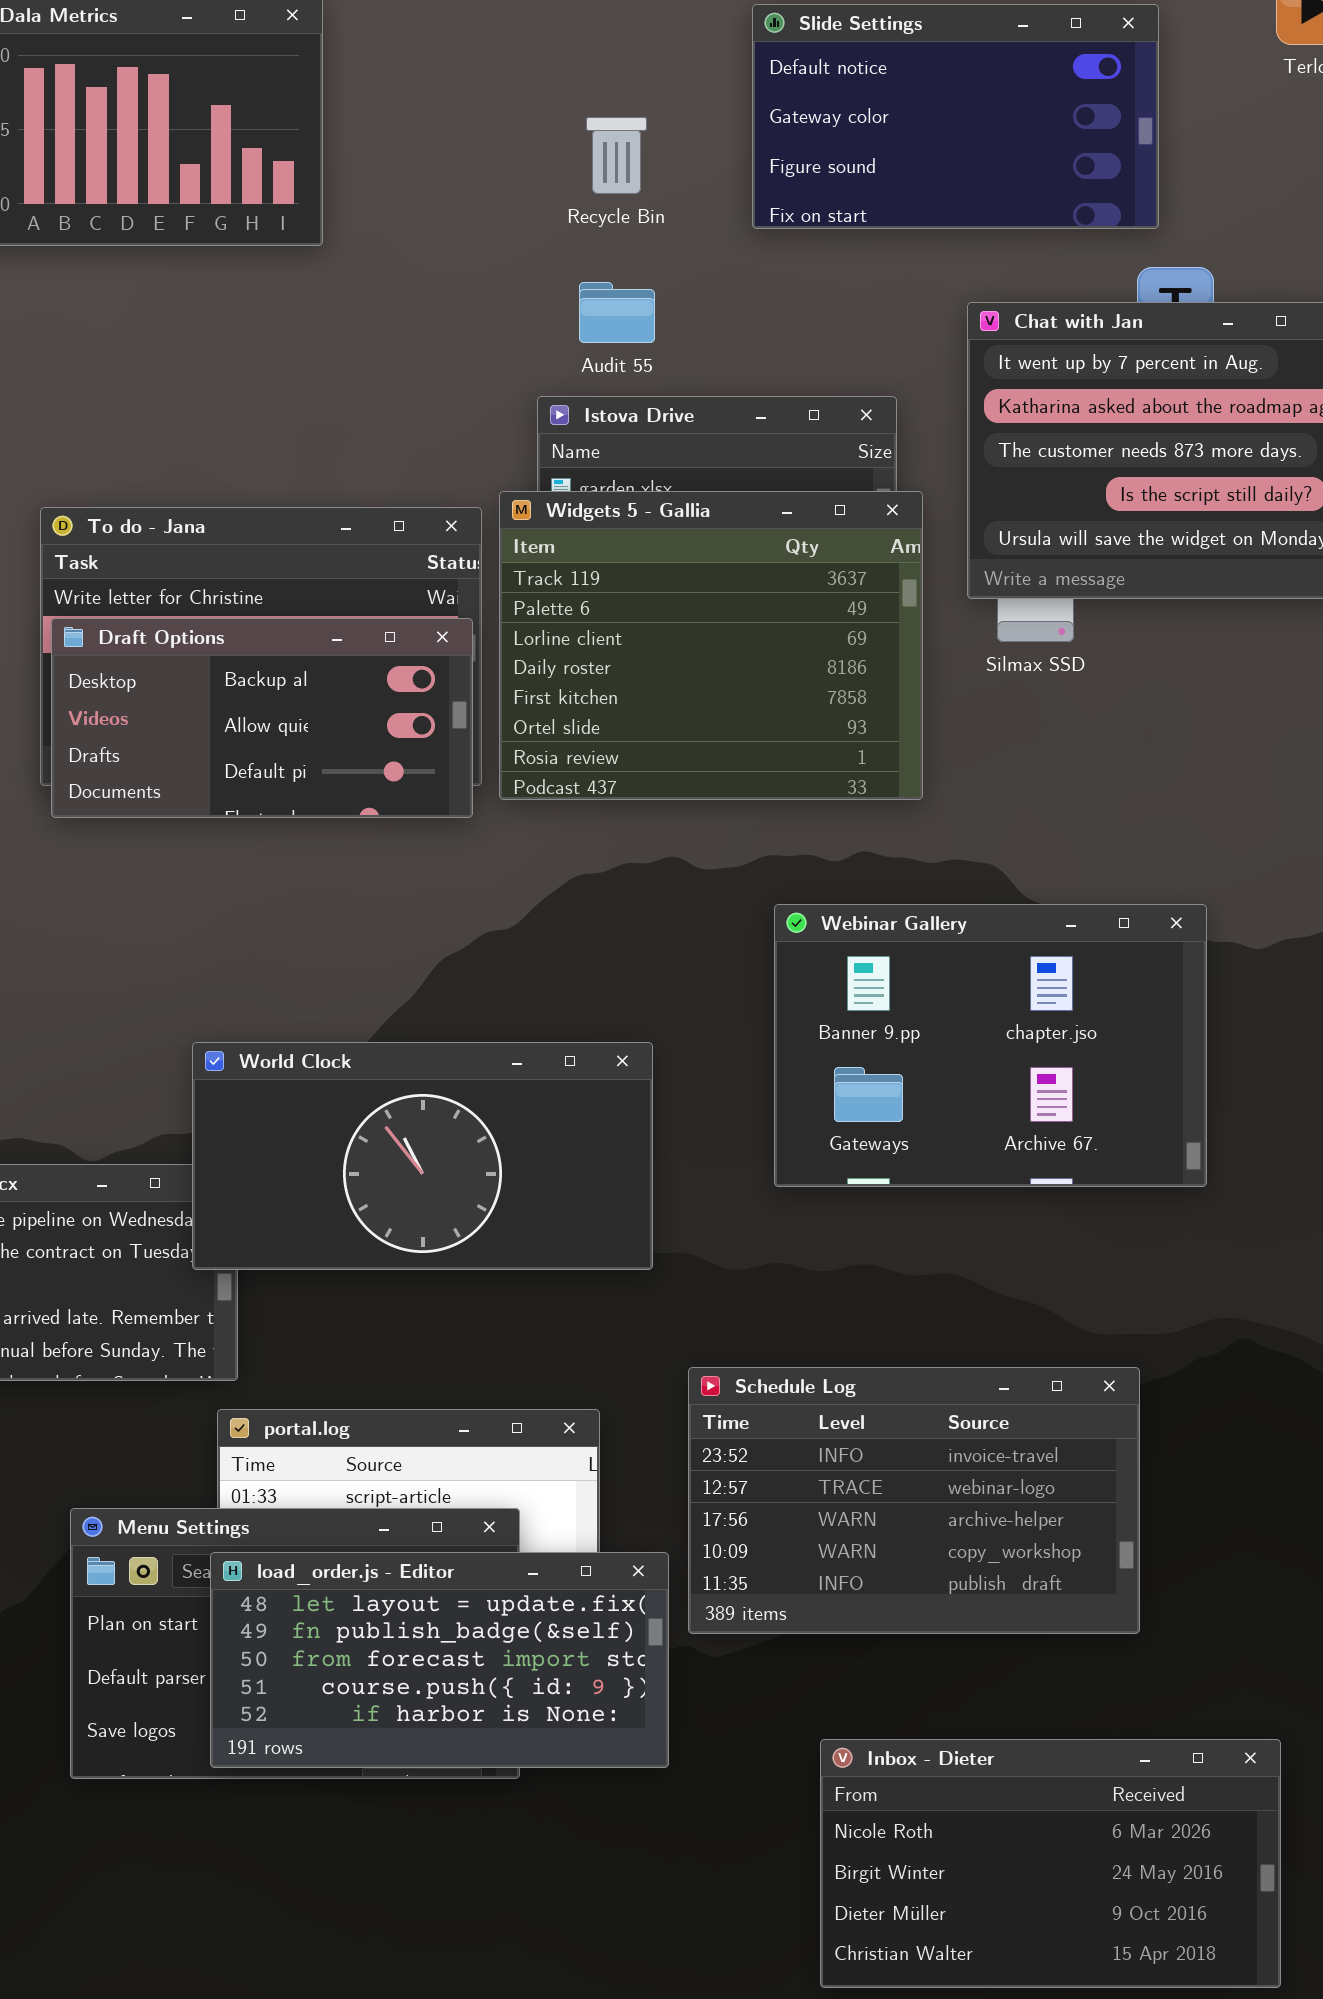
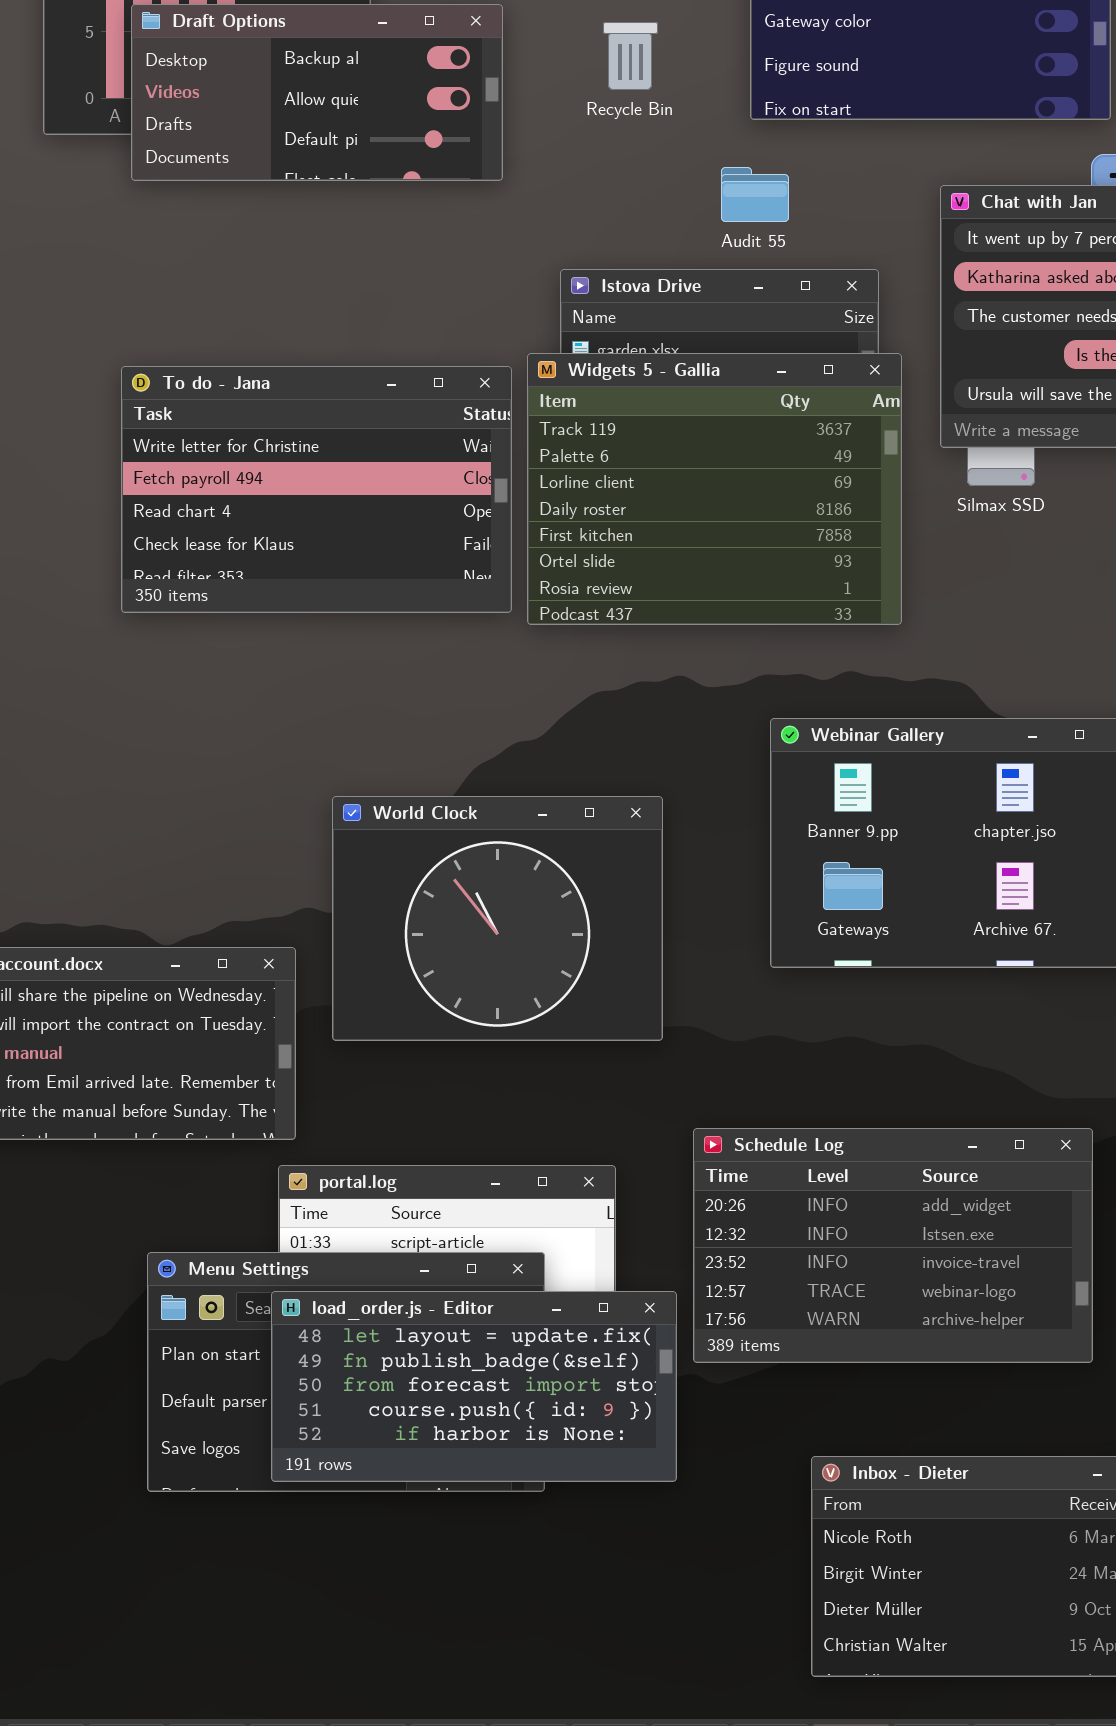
Audit 55: [579,282,655,343] -> [721,167,789,222], moved
Draft Options: [51,618,473,818] -> [131,4,503,181], moved
World Clock: [192,1042,653,1270] -> [332,796,663,1041], resized
Schedule Log: [688,1367,1140,1634] -> [693,1128,1093,1363], scrolled up 2 rows

